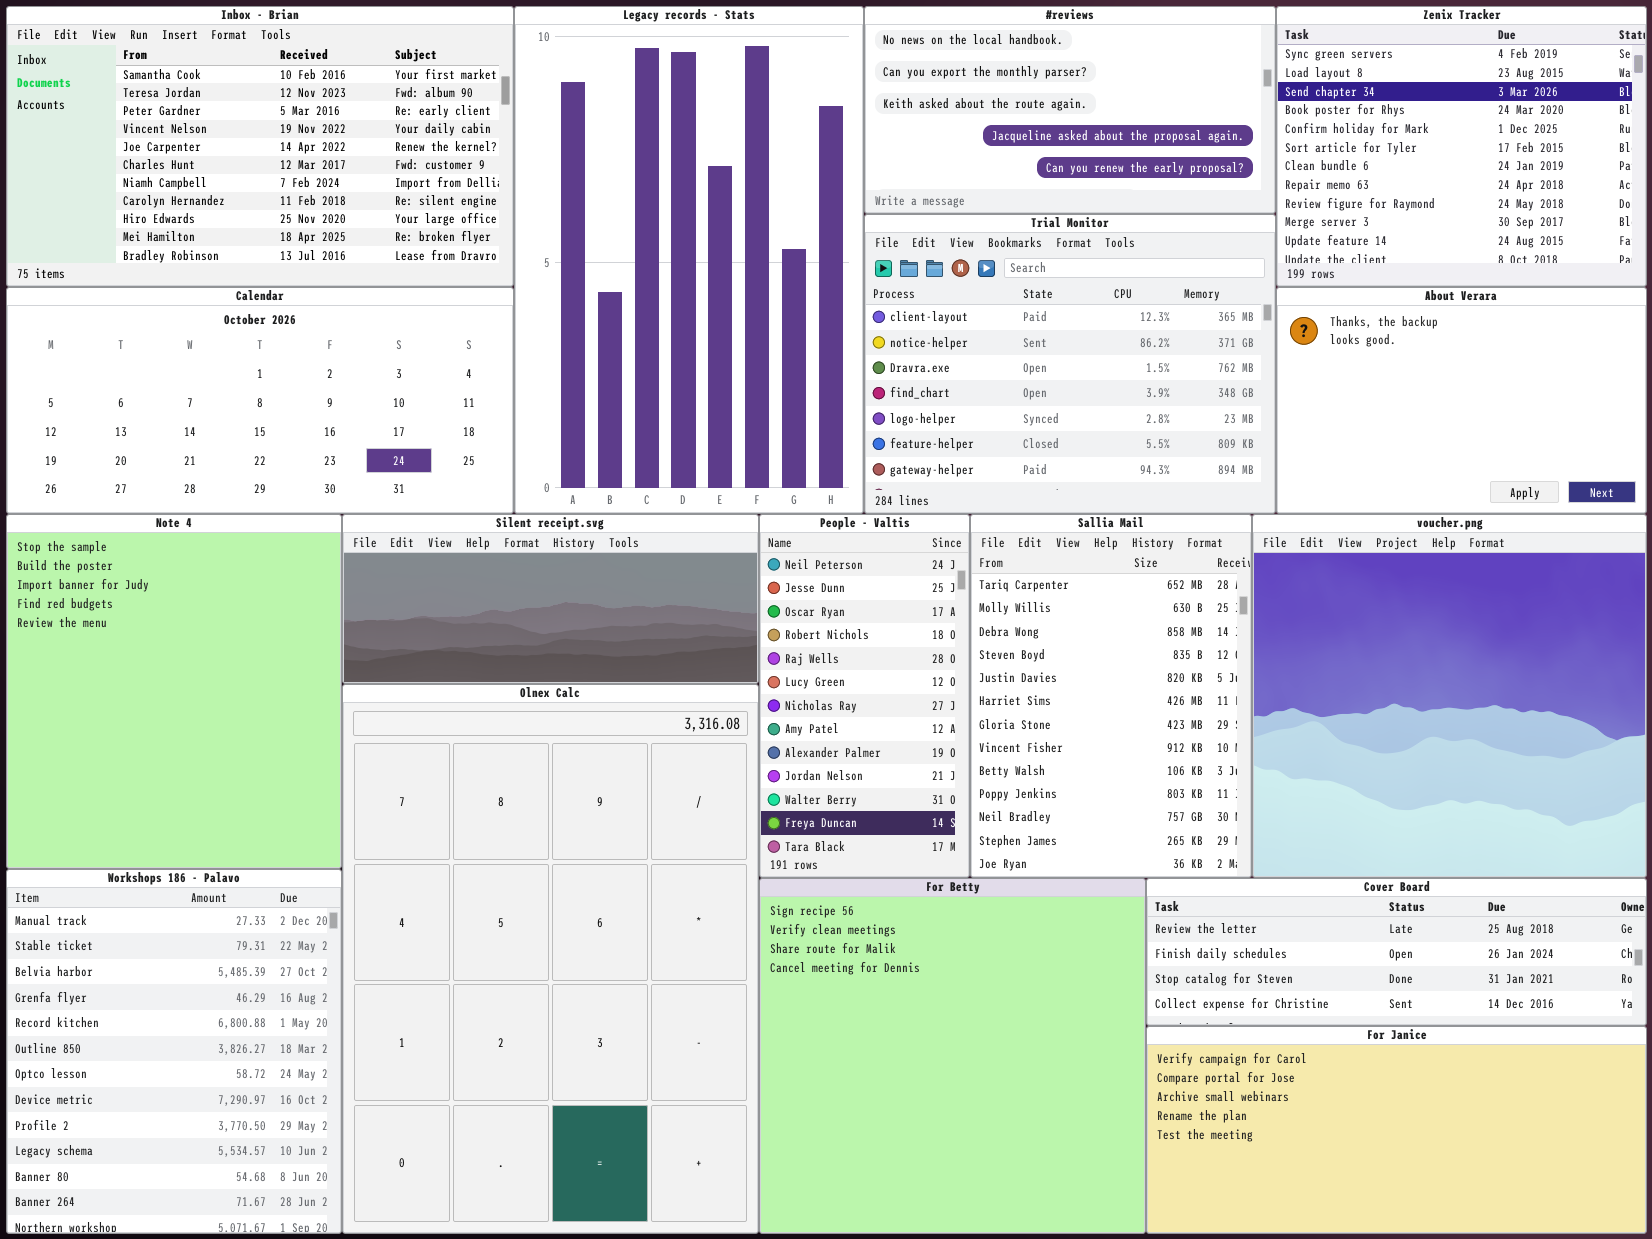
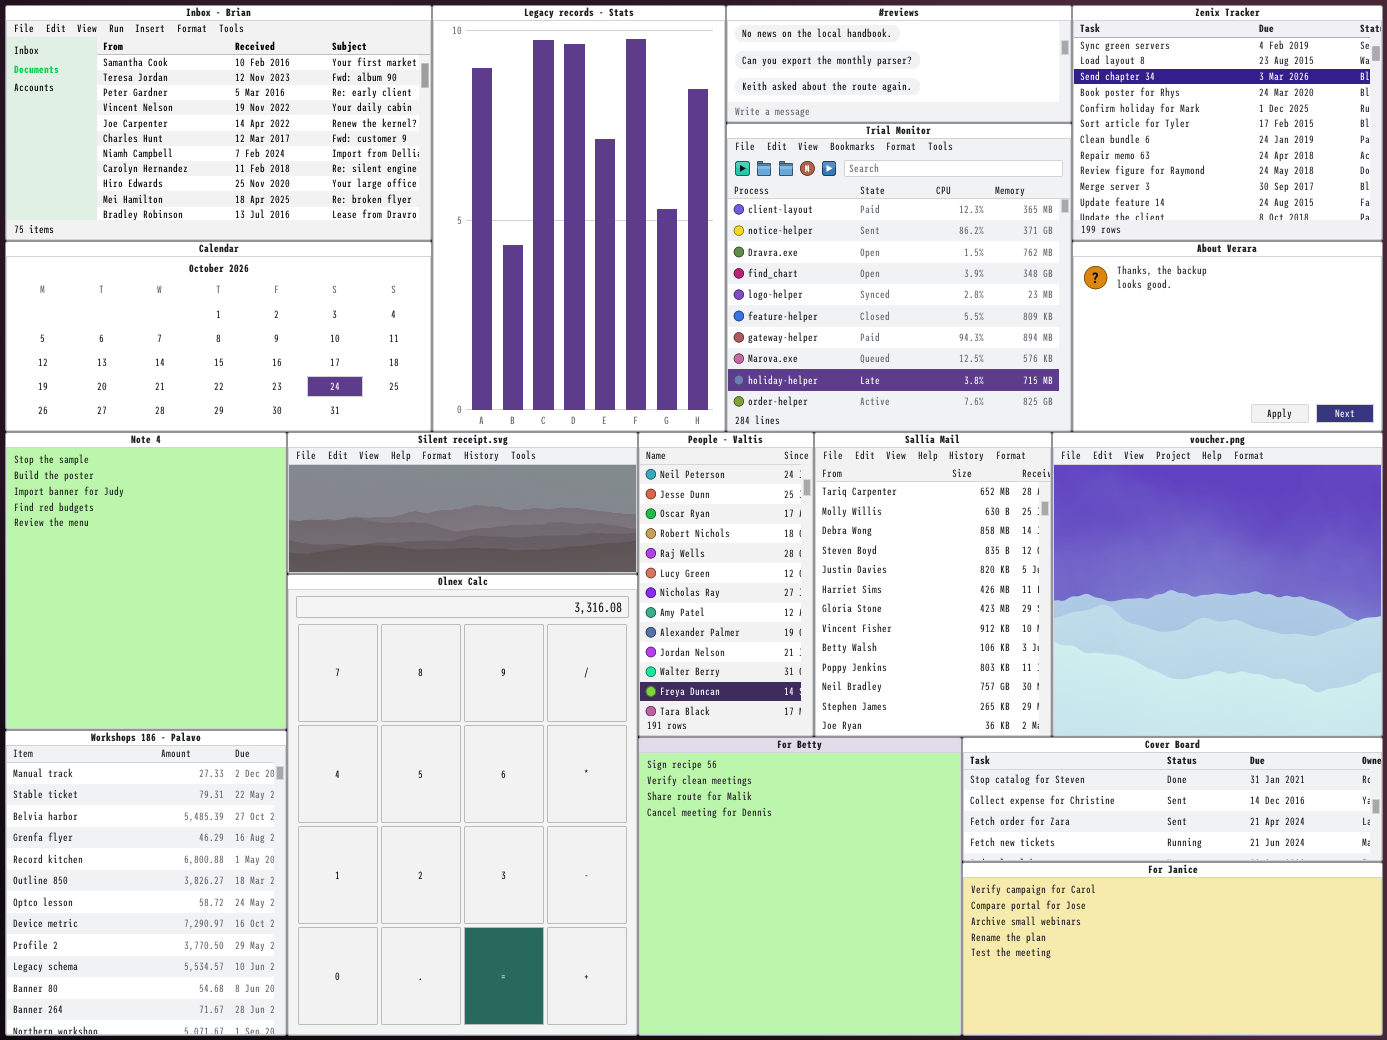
#reviews: [864,6,1276,214] -> [726,5,1072,123], resized
Trial Monitor: [864,214,1276,514] -> [726,123,1072,432], resized
Cover Board: [1146,878,1647,1026] -> [962,737,1383,862], scrolled down 2 rows

